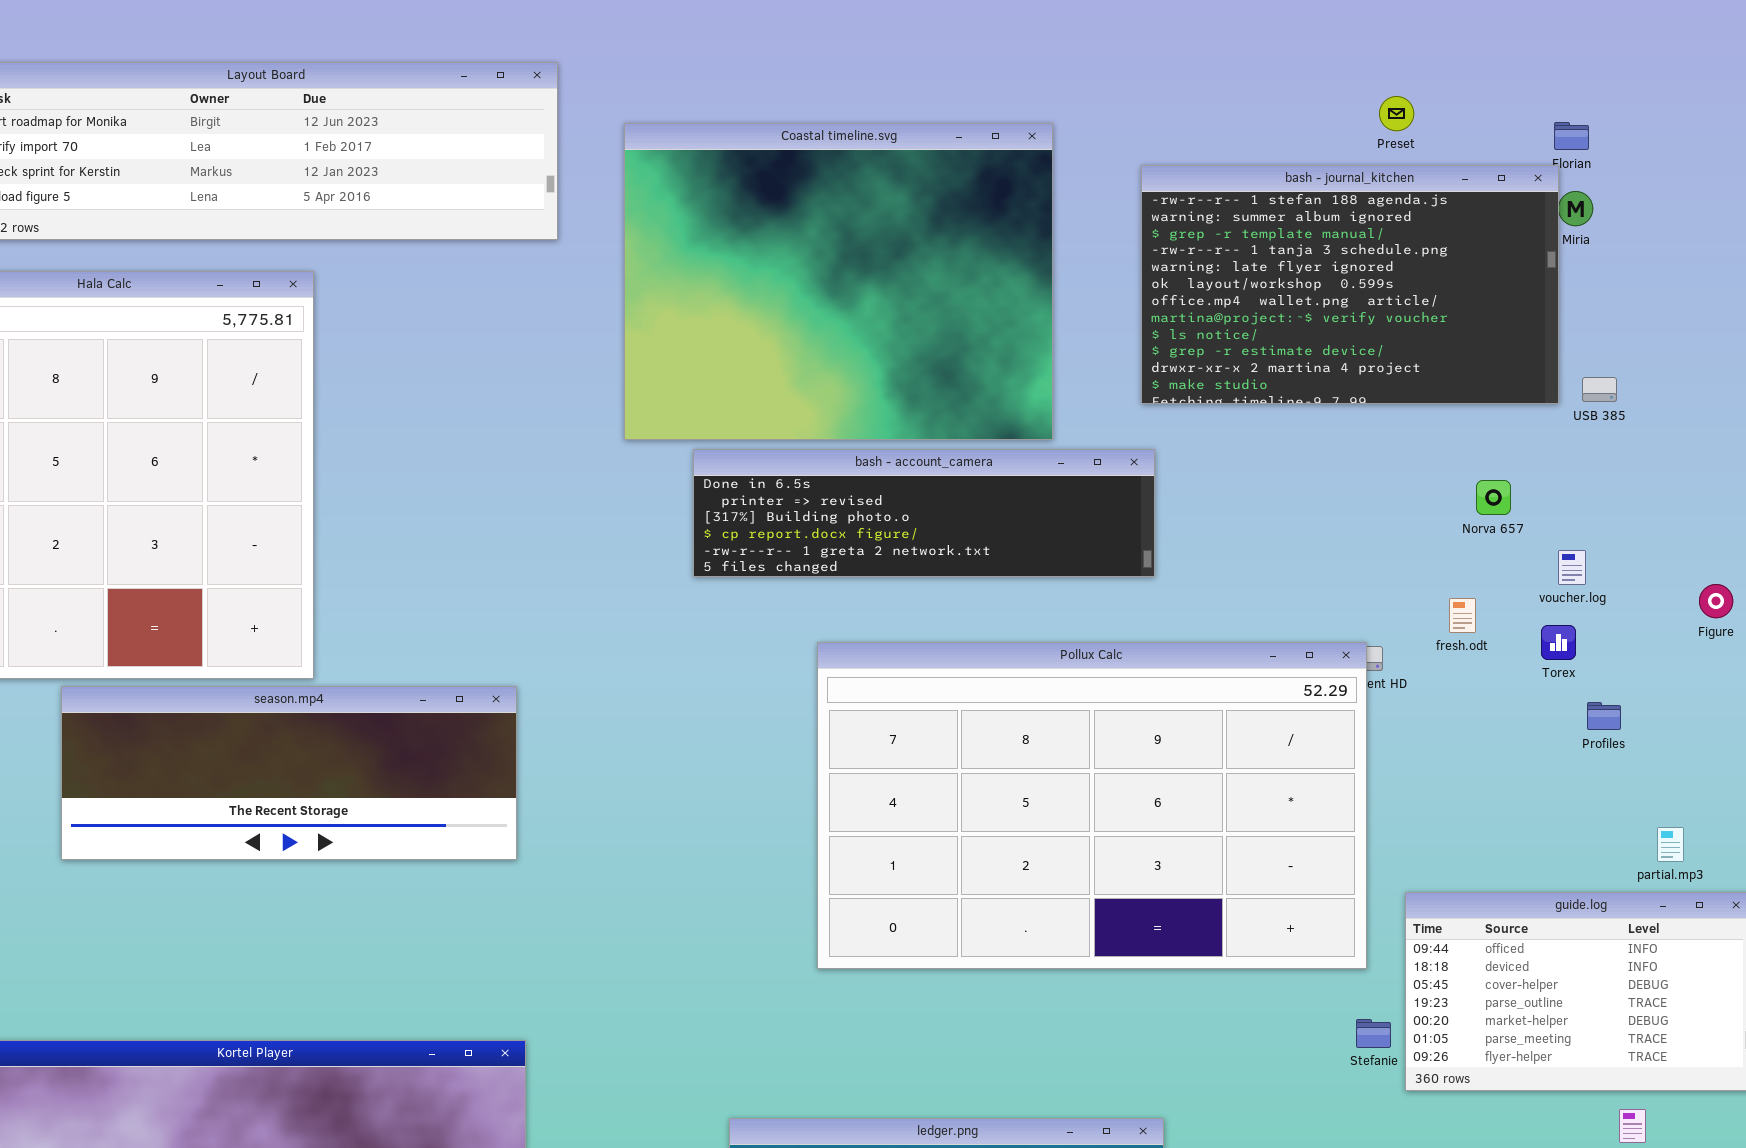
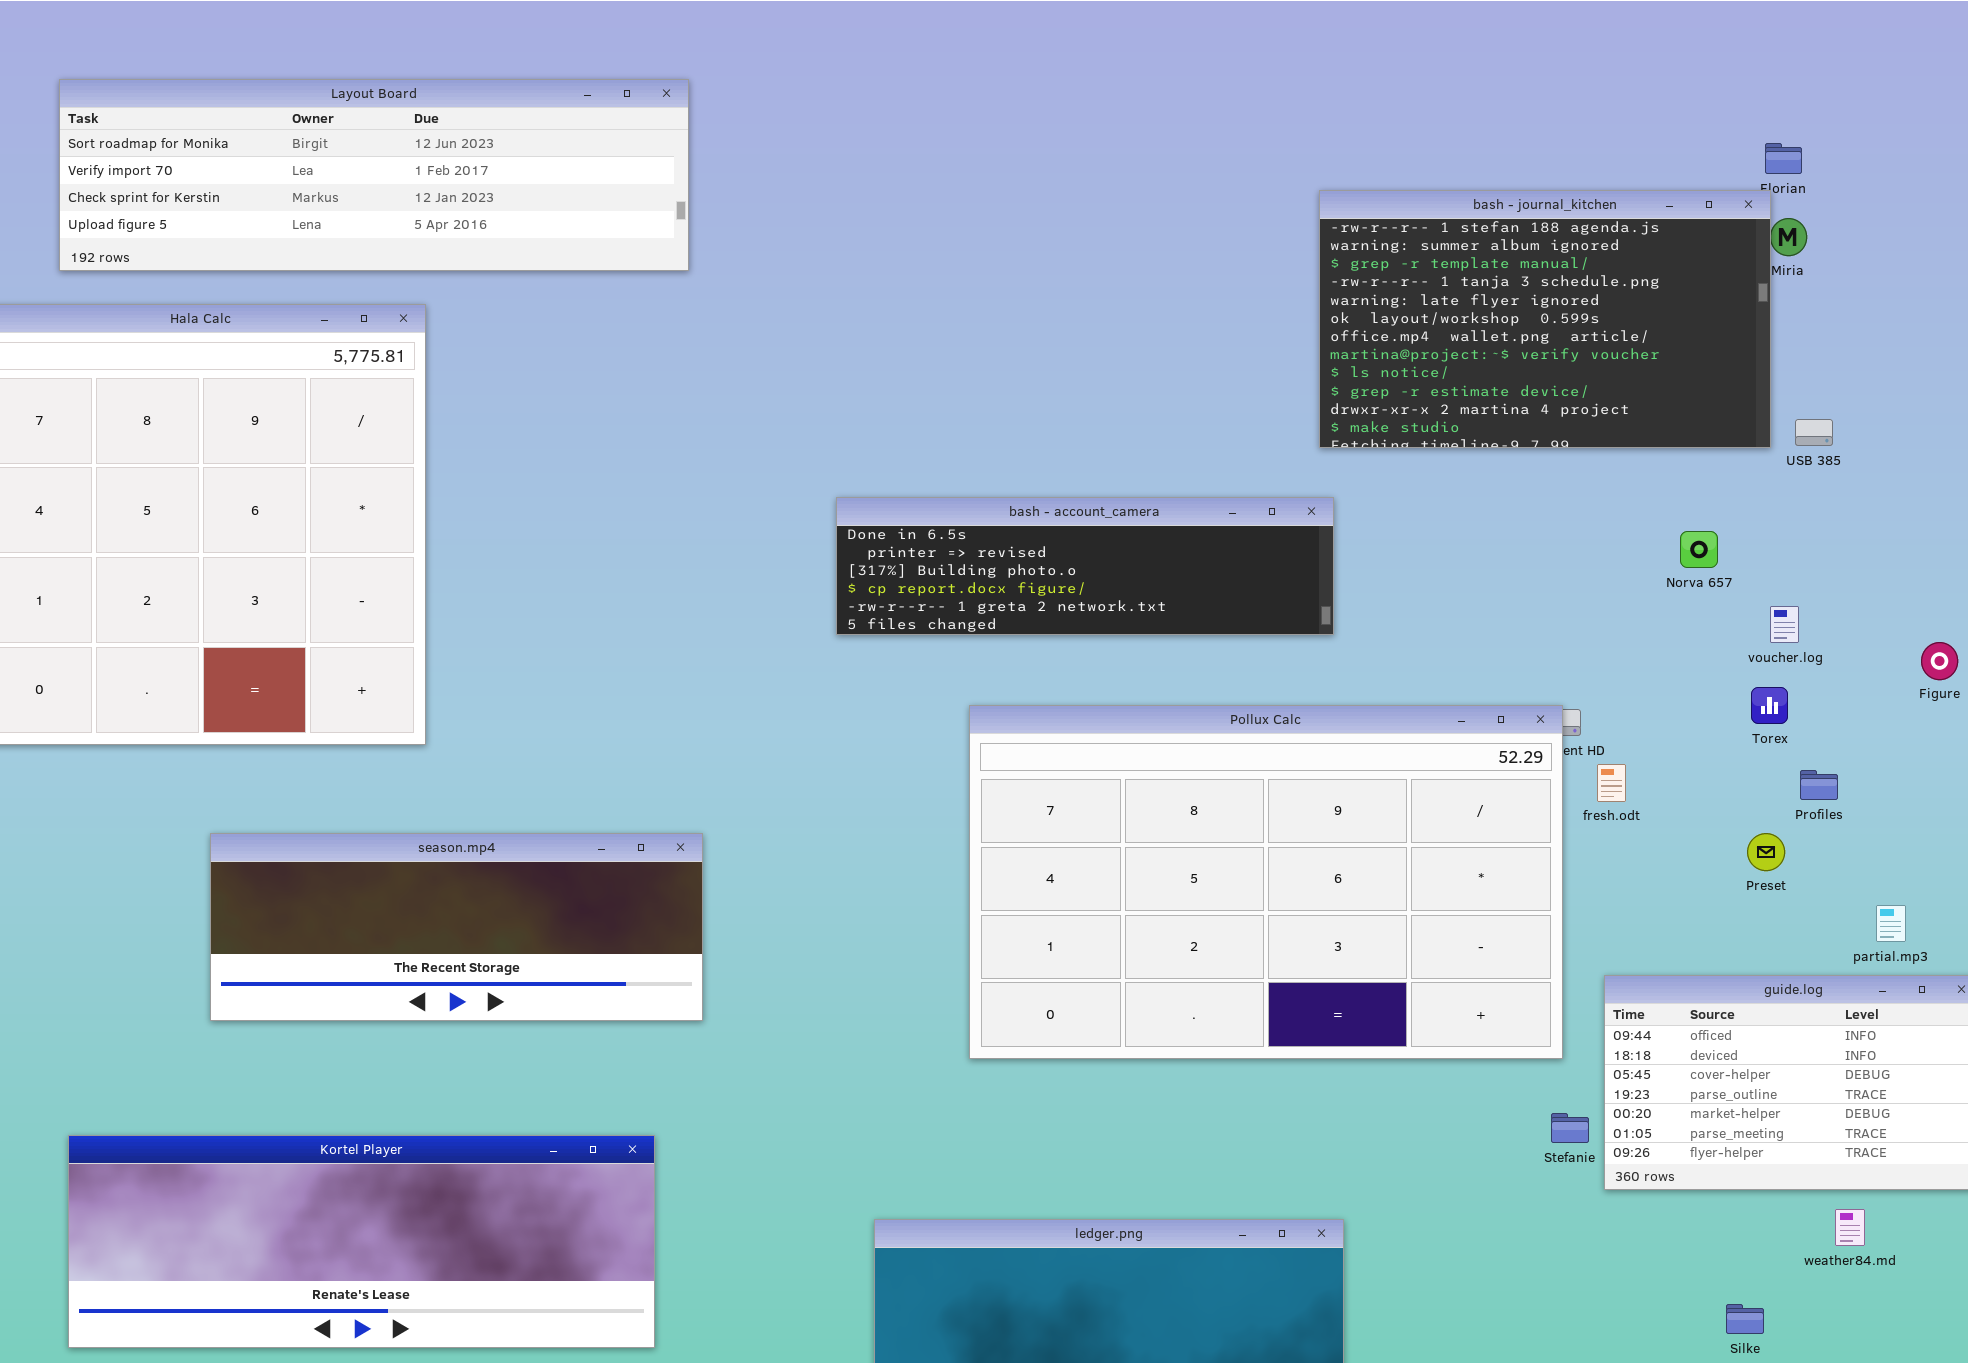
Preset: [1379,96,1414,131] -> [1747,833,1785,871], moved
Coastal timeline.svg: [624,123,1053,440] -> none, closed
fresh.odt: [1449,598,1476,633] -> [1597,764,1626,802], moved
season.mp4: [61,686,517,860] -> [210,833,703,1021], moved

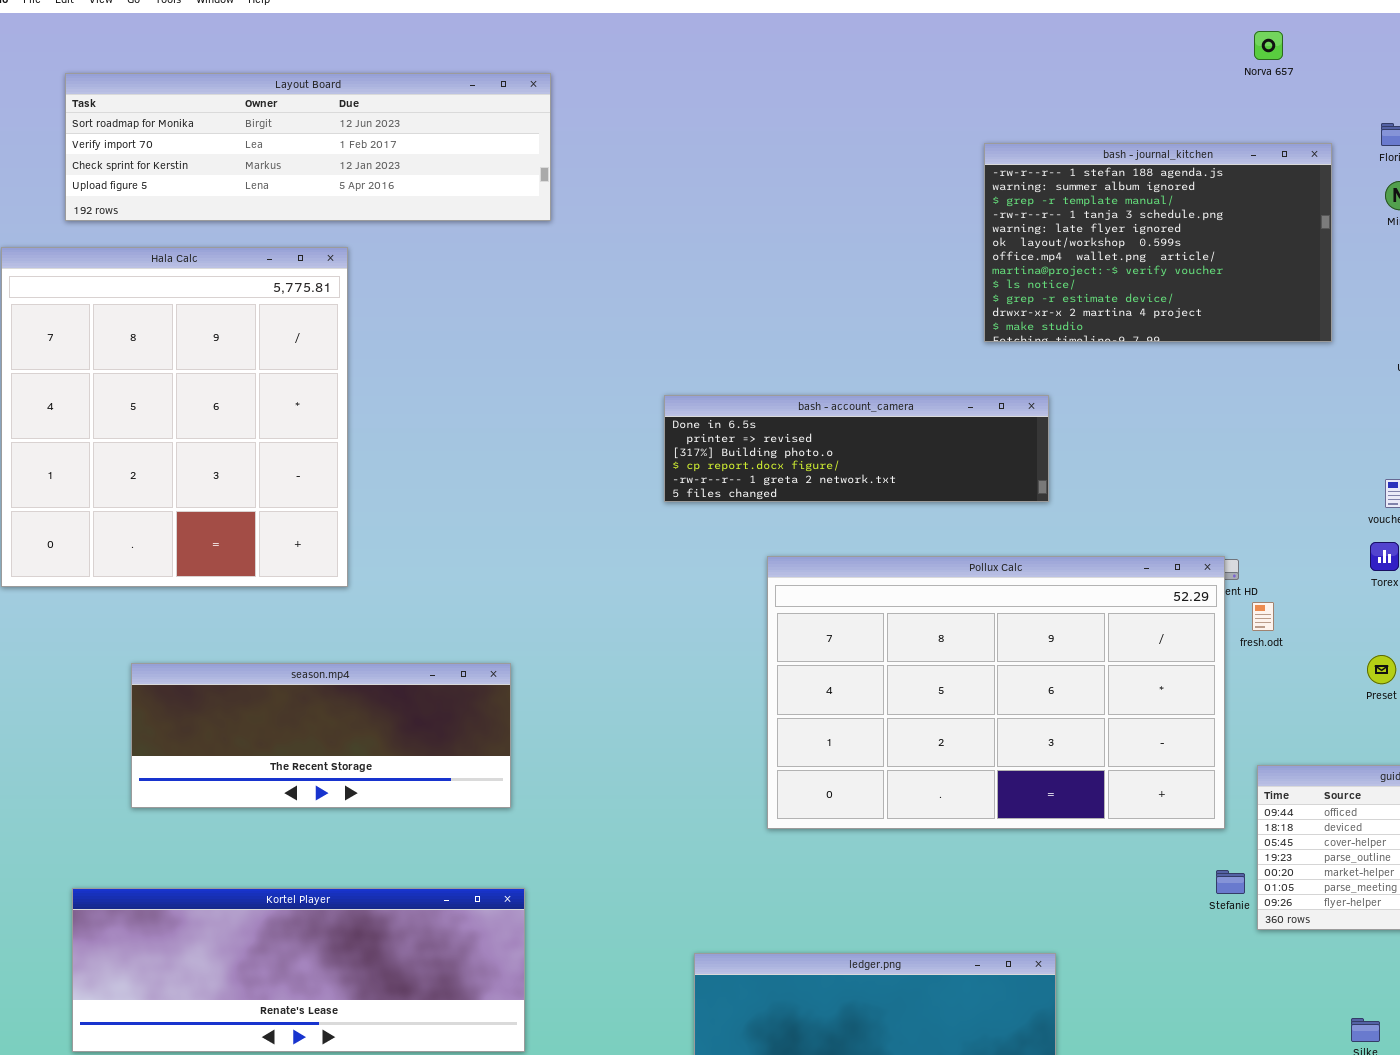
bash - journal_kitchen: [1319,190,1771,448] -> [984,143,1332,342], moved
Norva 657: [1680,531,1718,568] -> [1254,31,1283,60], moved
season.mp4: [210,833,703,1021] -> [131,663,511,808], moved

